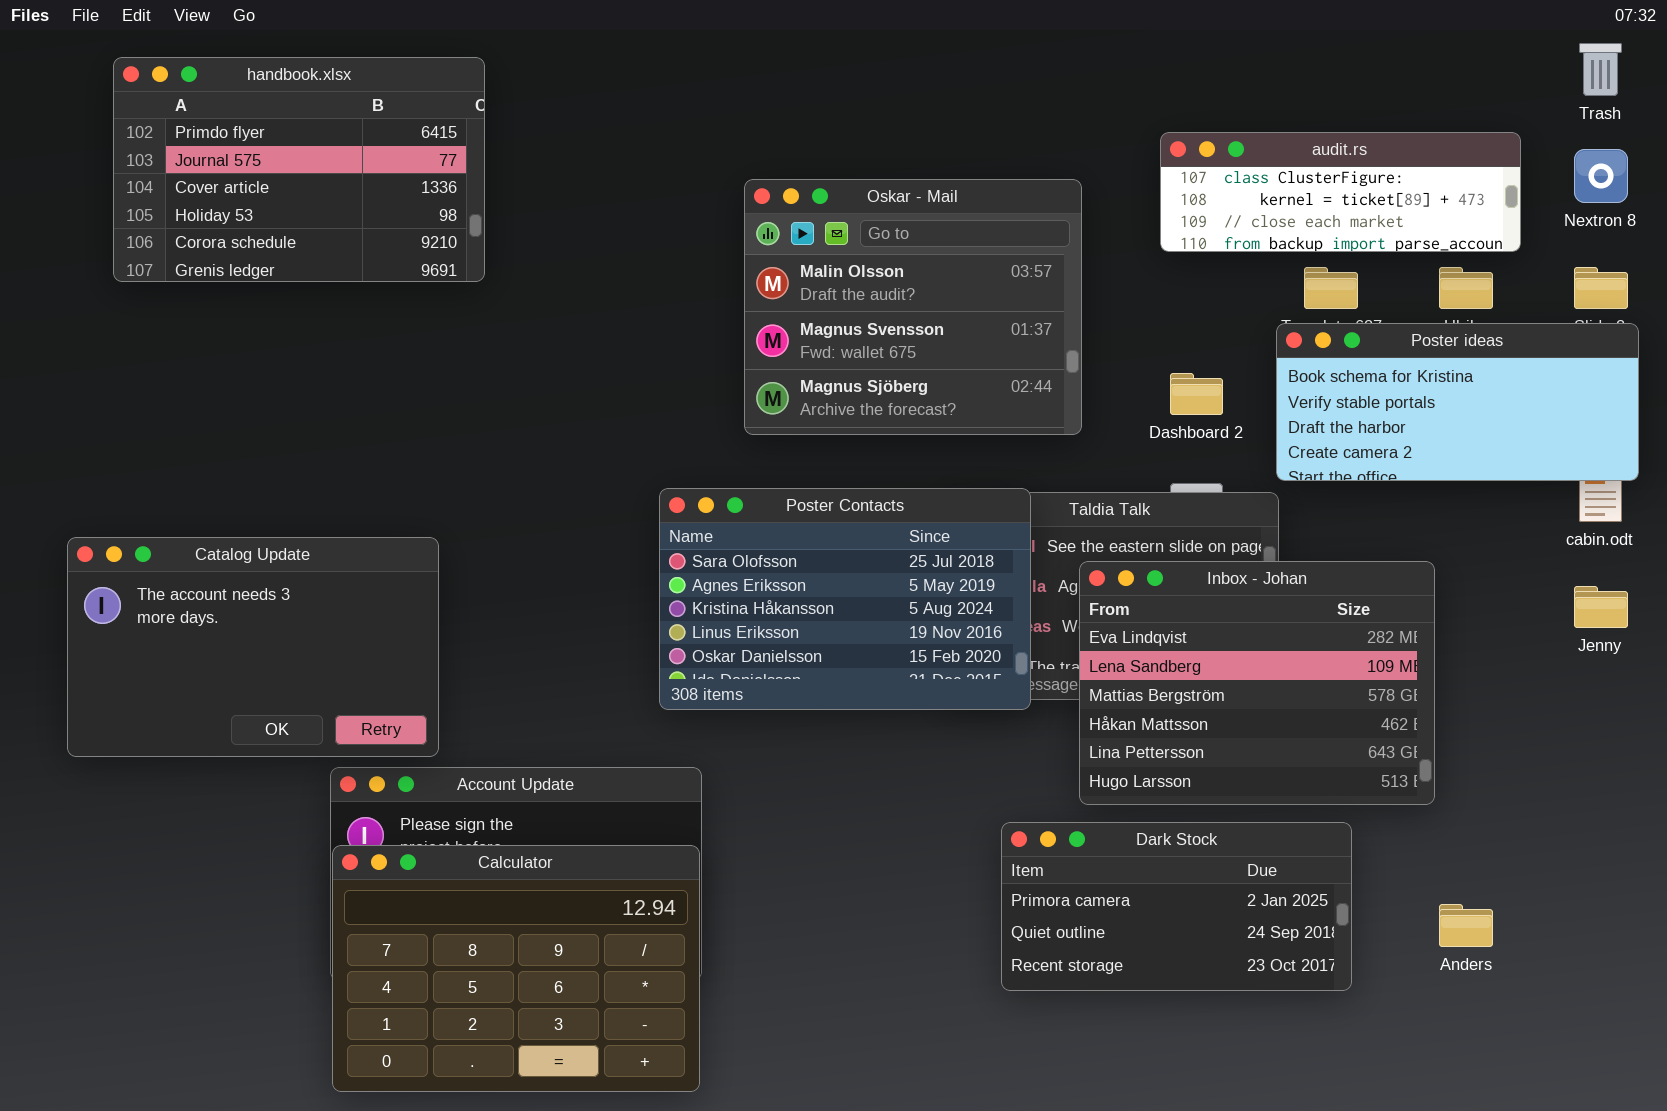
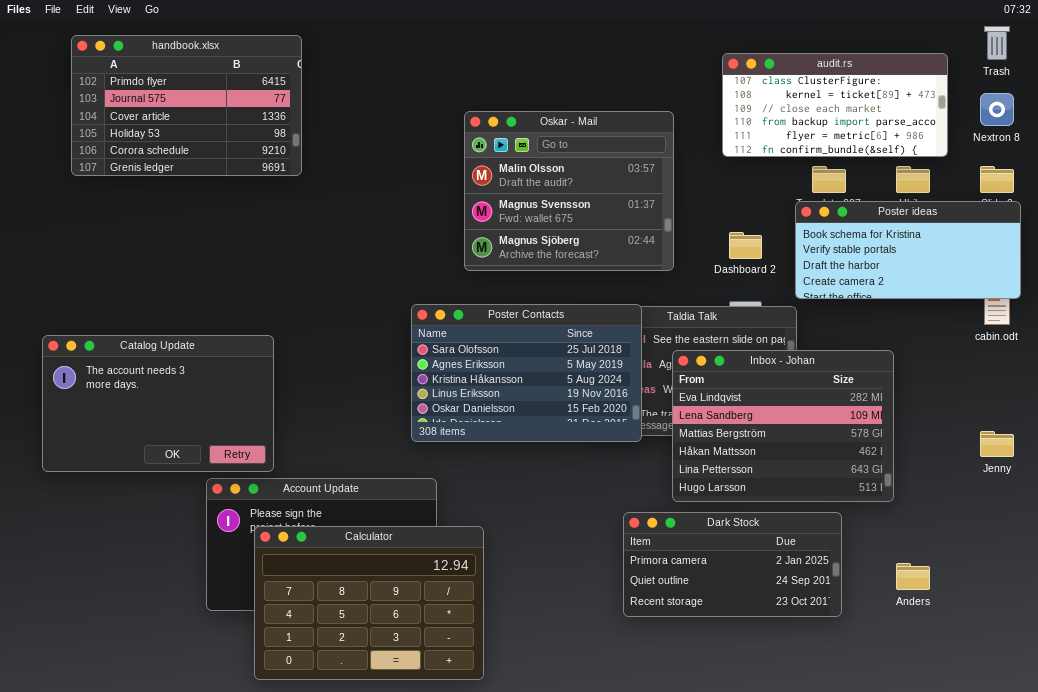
audit.rs: [1160,132,1521,252] -> [722,53,948,157], resized
Jenny: [1574,586,1628,628] -> [980,431,1014,457], moved
Calculator: [332,845,700,1092] -> [254,526,484,680], moved

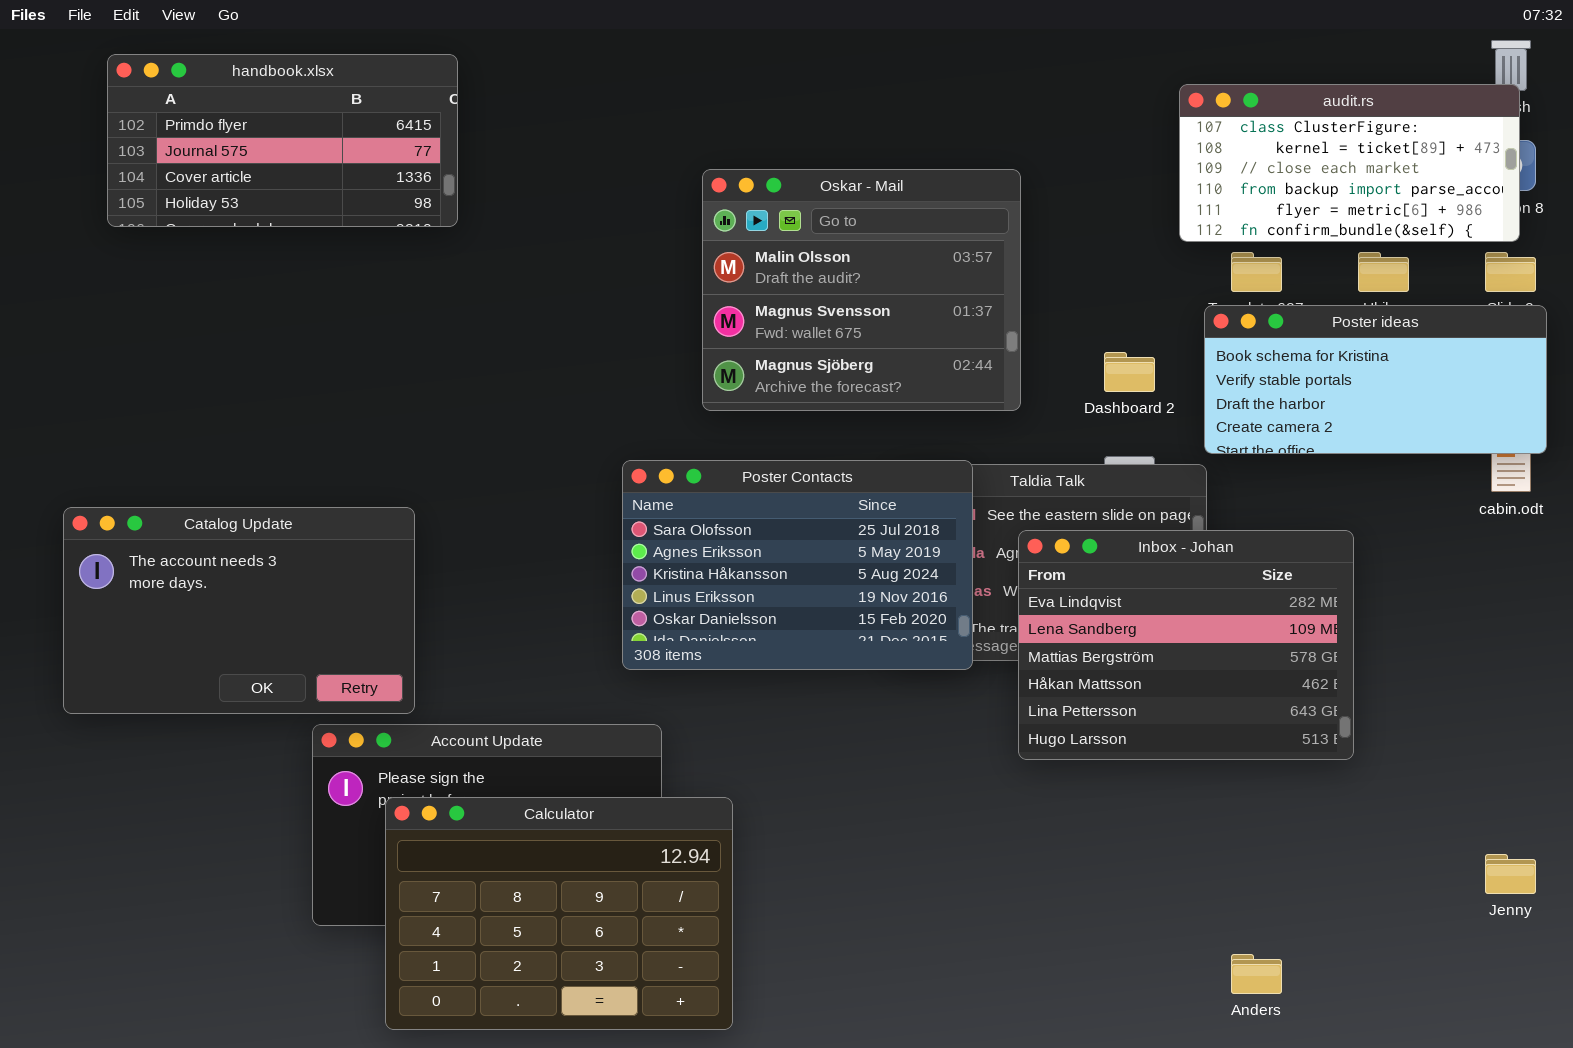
handbook.xlsx: [71,35,302,176] -> [107,54,458,227], resized
audit.rs: [722,53,948,157] -> [1179,84,1520,242], moved
Jenny: [980,431,1014,457] -> [1485,854,1536,894], moved
Dark Stock: [623,512,842,617] -> none, closed
Anders: [896,563,930,590] -> [1231,954,1282,994], moved

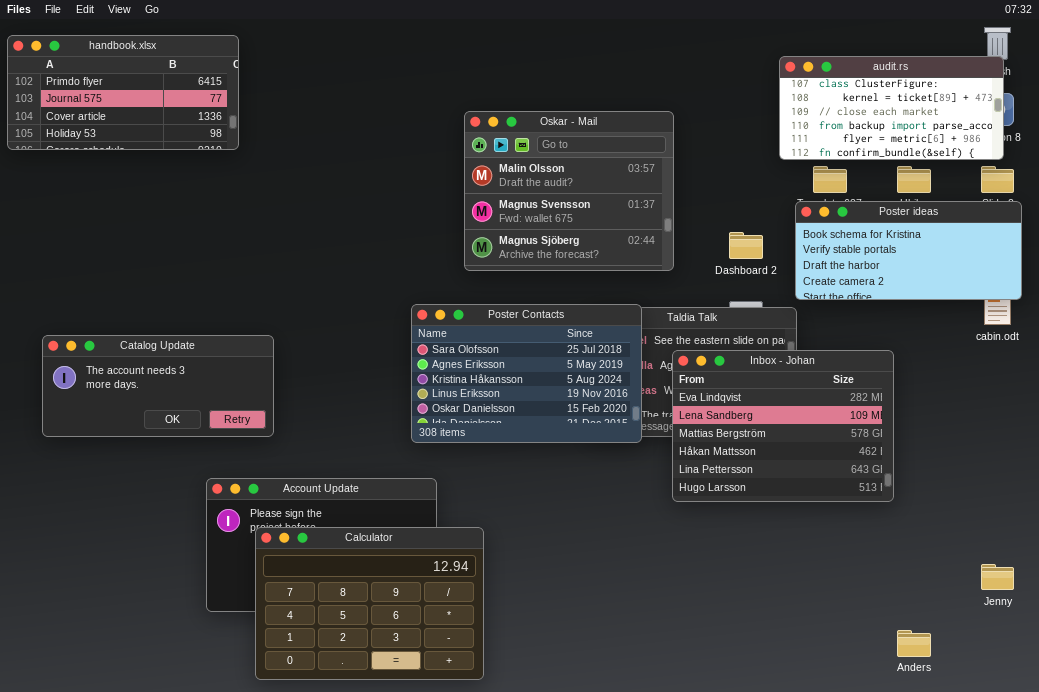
handbook.xlsx: [107,54,458,227] -> [7,35,239,150], moved
Catalog Update: [63,507,415,714] -> [42,335,274,437], resized
Anders: [1231,954,1282,994] -> [897,630,931,657], moved

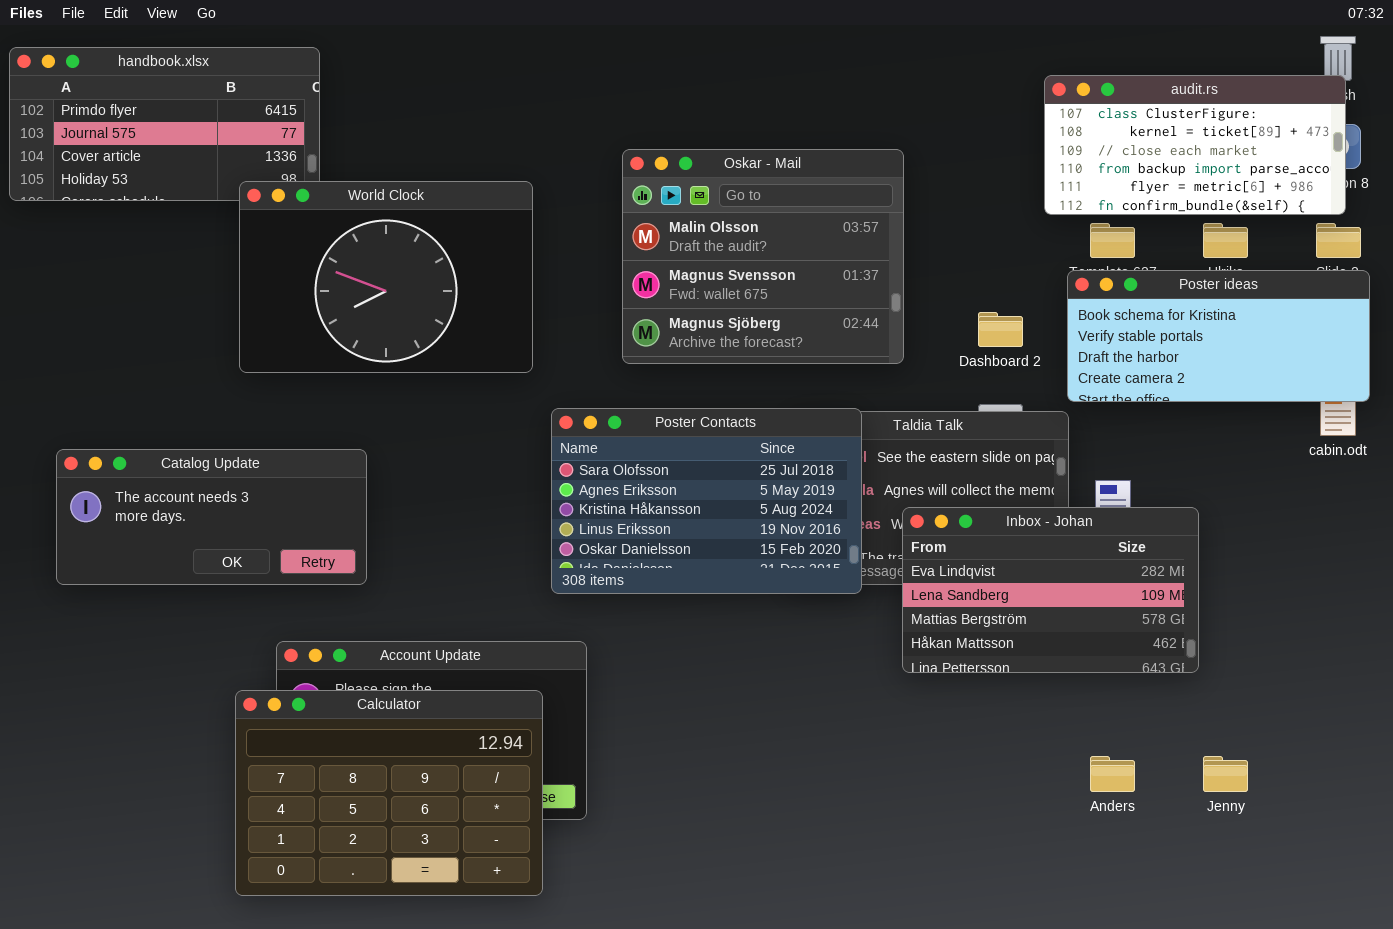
World Clock: none -> [239,181,533,373], opened
Inbox - Johan: [672,350,894,502] -> [902,507,1199,673], resized
Calculator: [255,527,484,680] -> [235,690,543,896], moved
Jenny: [981,564,1014,590] -> [1203,756,1248,792], moved
Anders: [897,630,931,657] -> [1090,756,1135,792], moved

